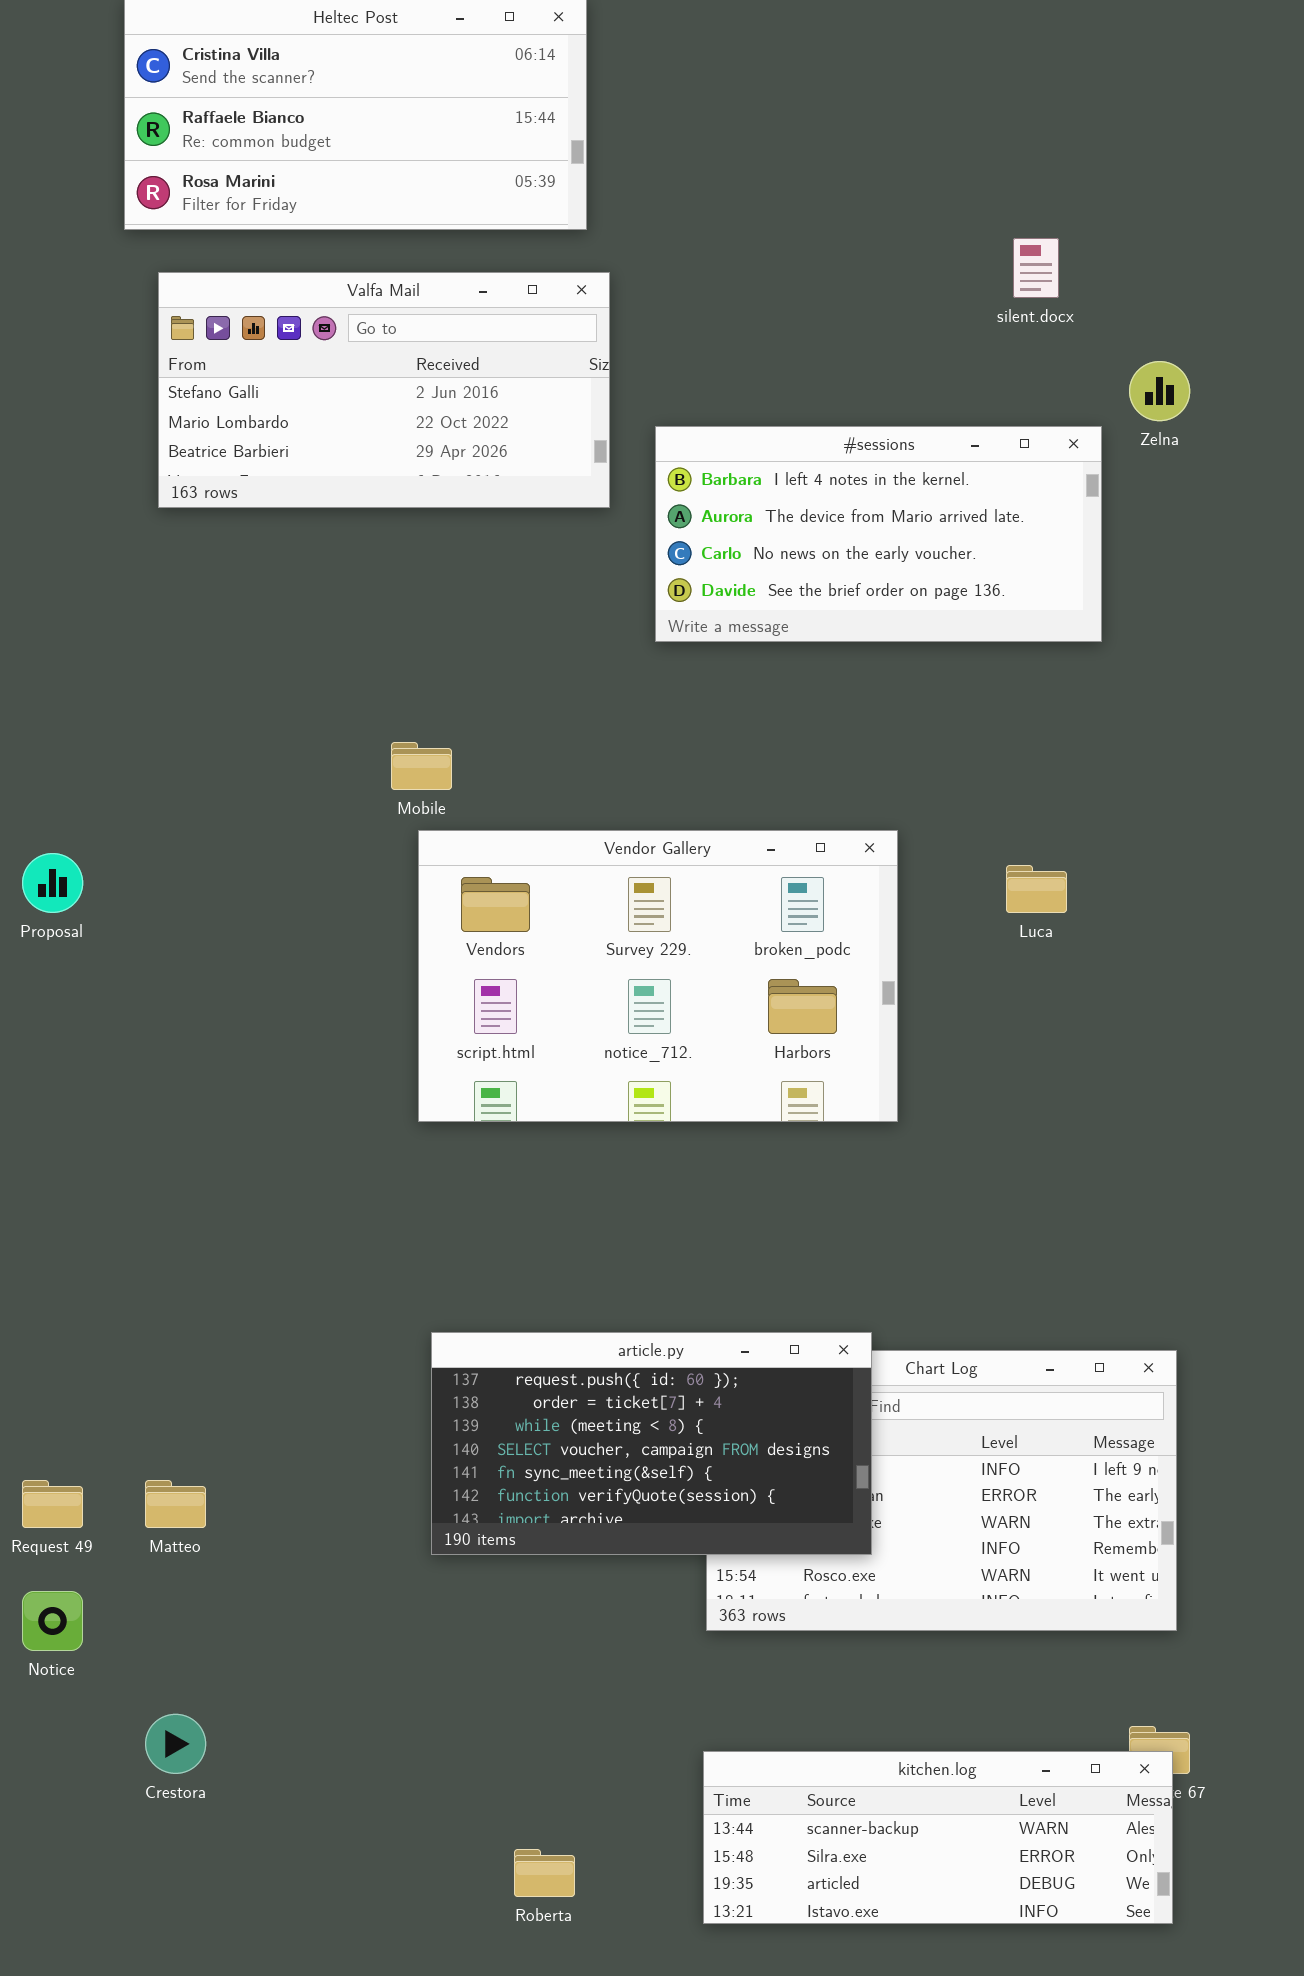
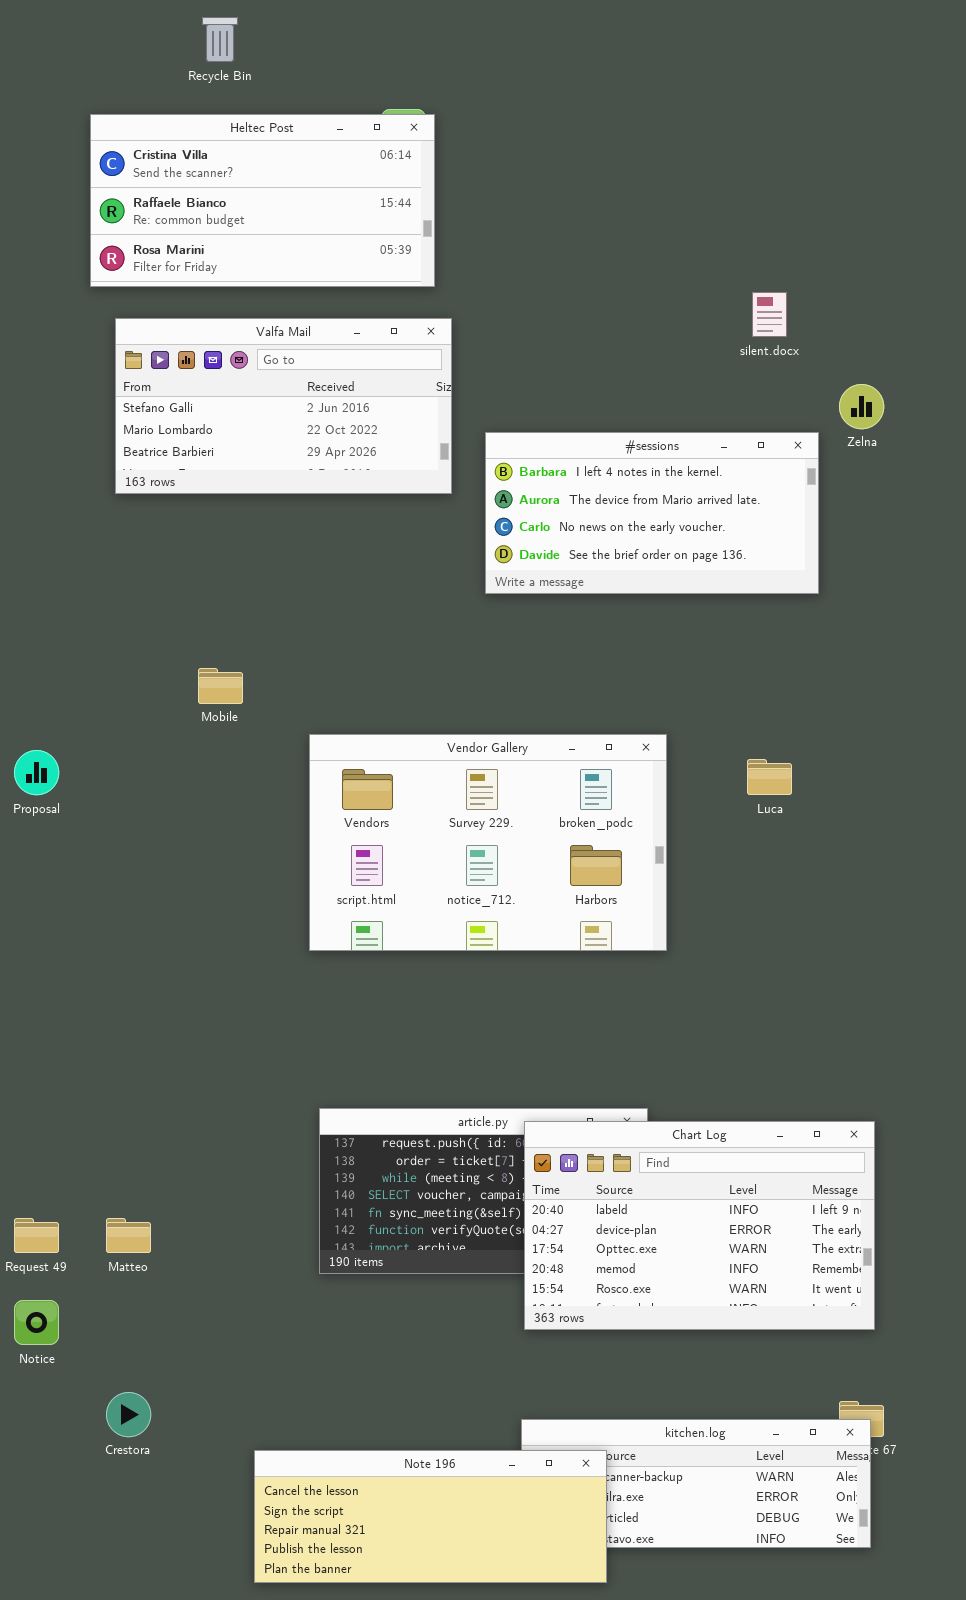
Mobile: [391,742,452,790] -> [198,668,243,704], moved
Chart Log: [706,1350,1177,1631] -> [524,1121,875,1330], raised
Note 196: none -> [254,1450,607,1583], opened

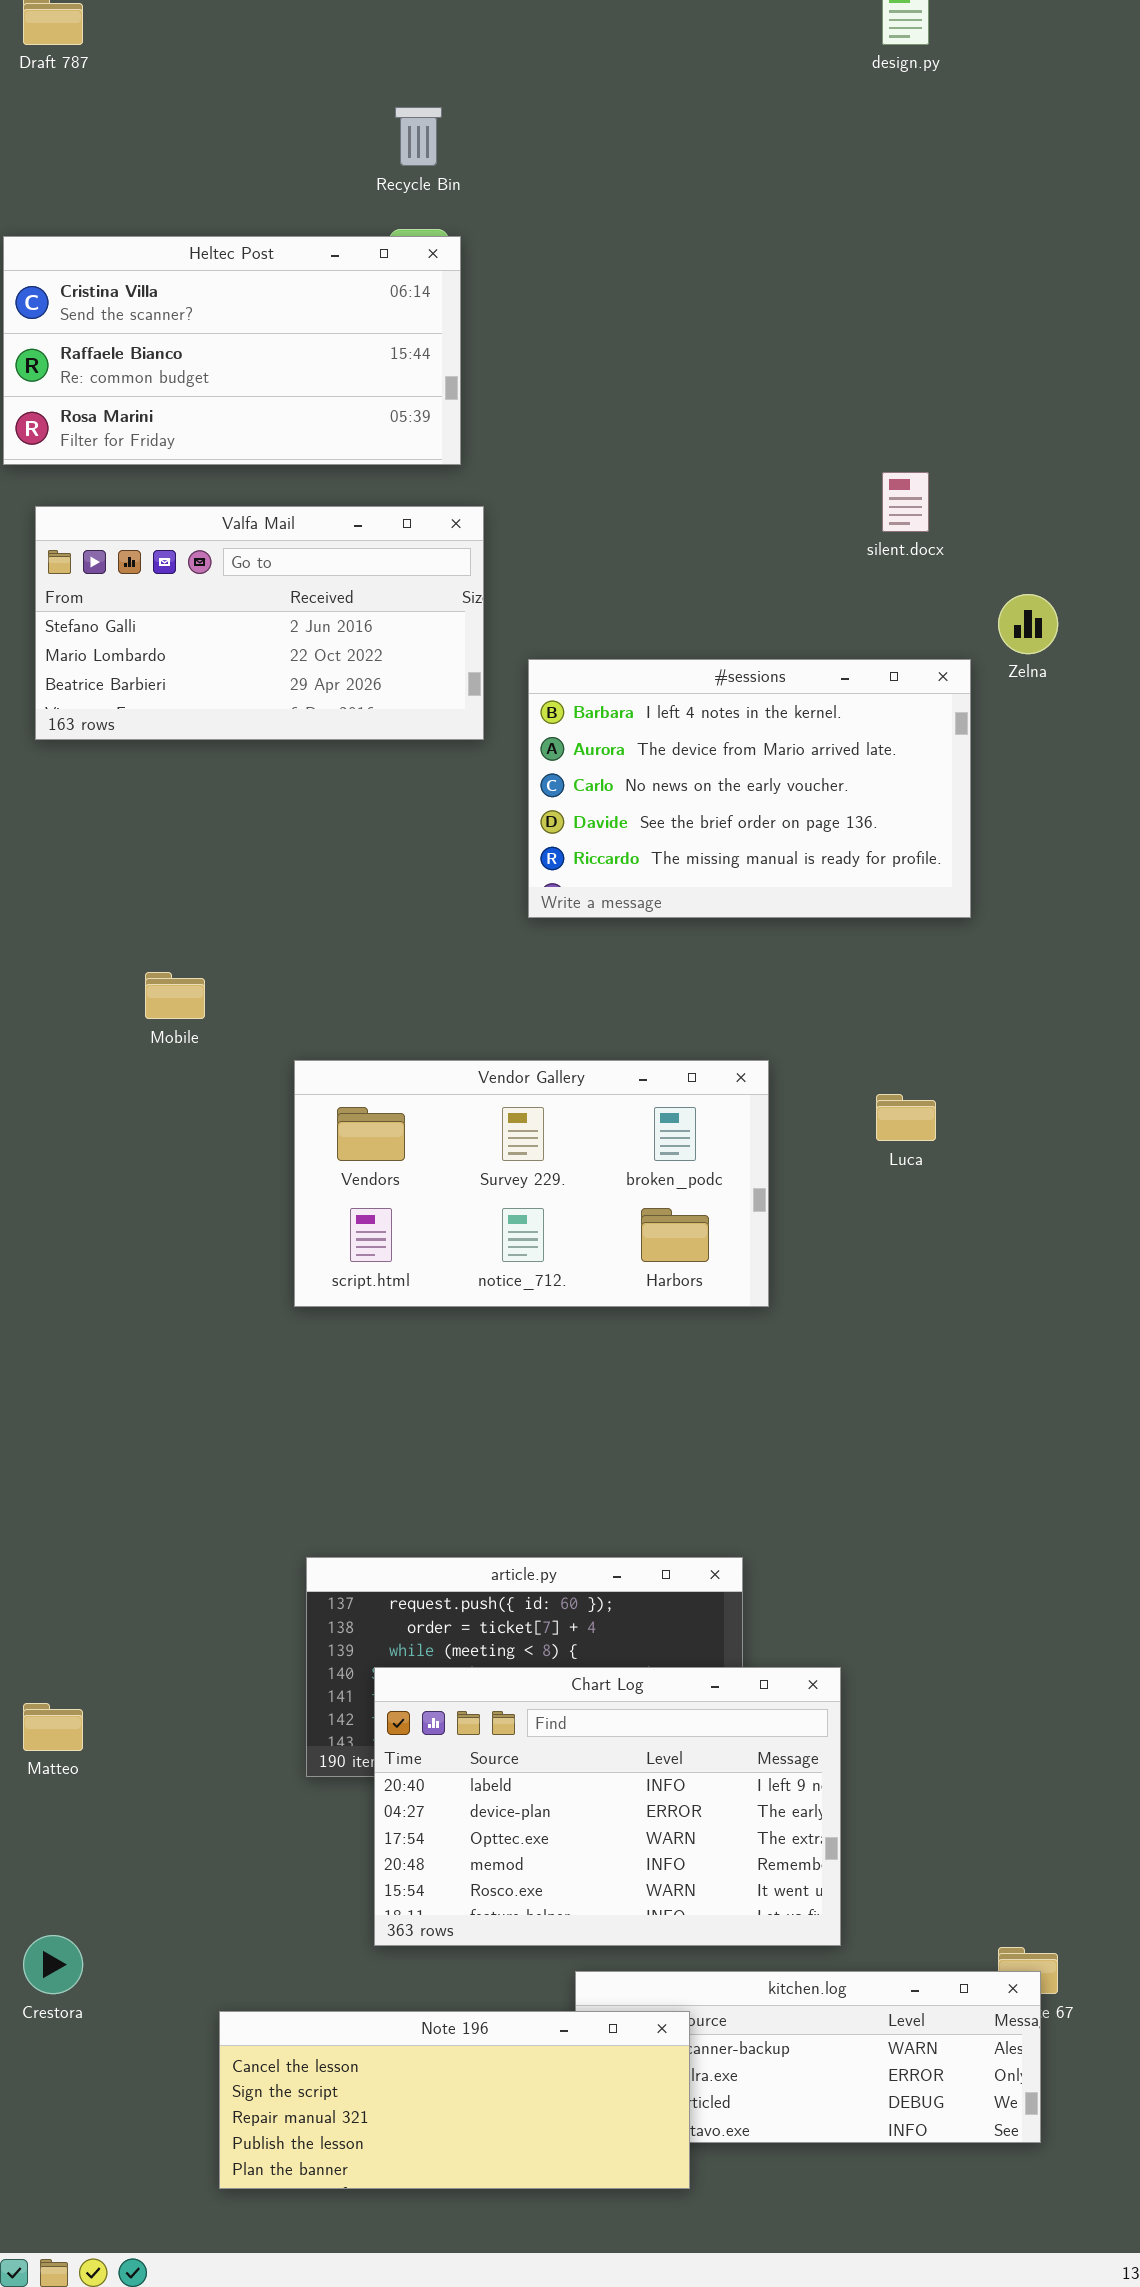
Recycle Bin: [202,17,238,62] -> [395,107,442,166], moved
#sessions: [485,432,819,594] -> [528,659,971,918], resized
Vendor Gallery: [309,734,667,951] -> [294,1060,769,1307], resized
Chart Log: [524,1121,875,1330] -> [374,1667,841,1946], moved

